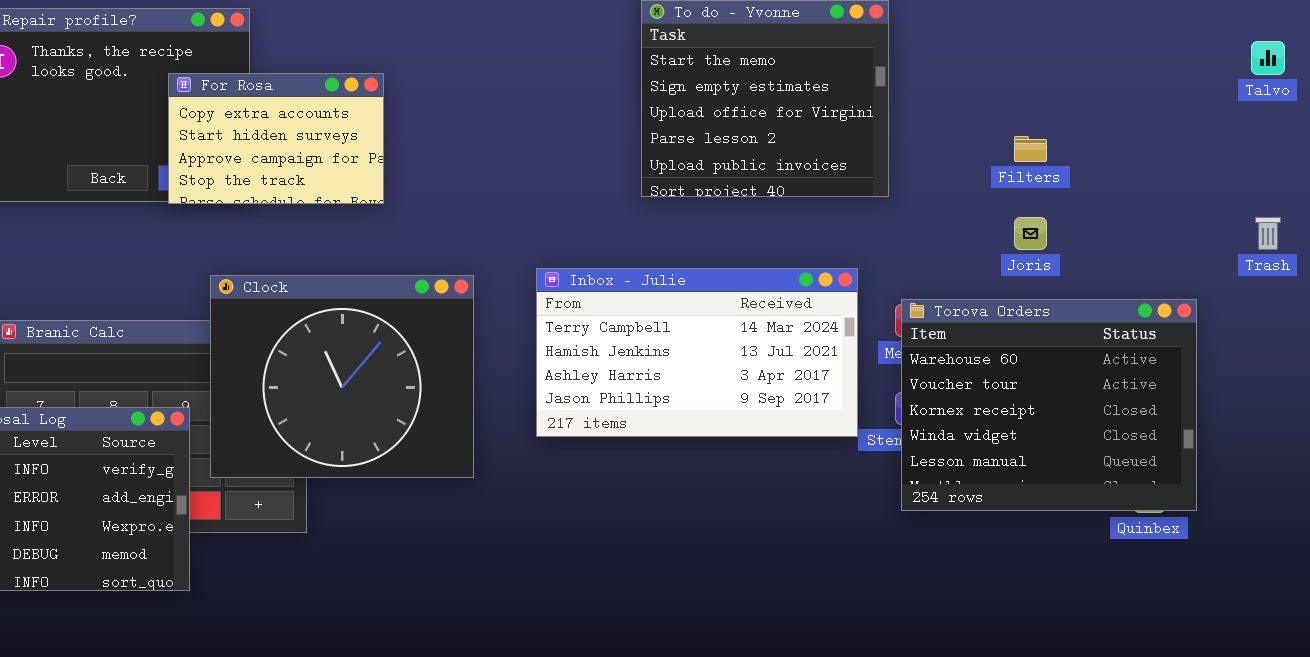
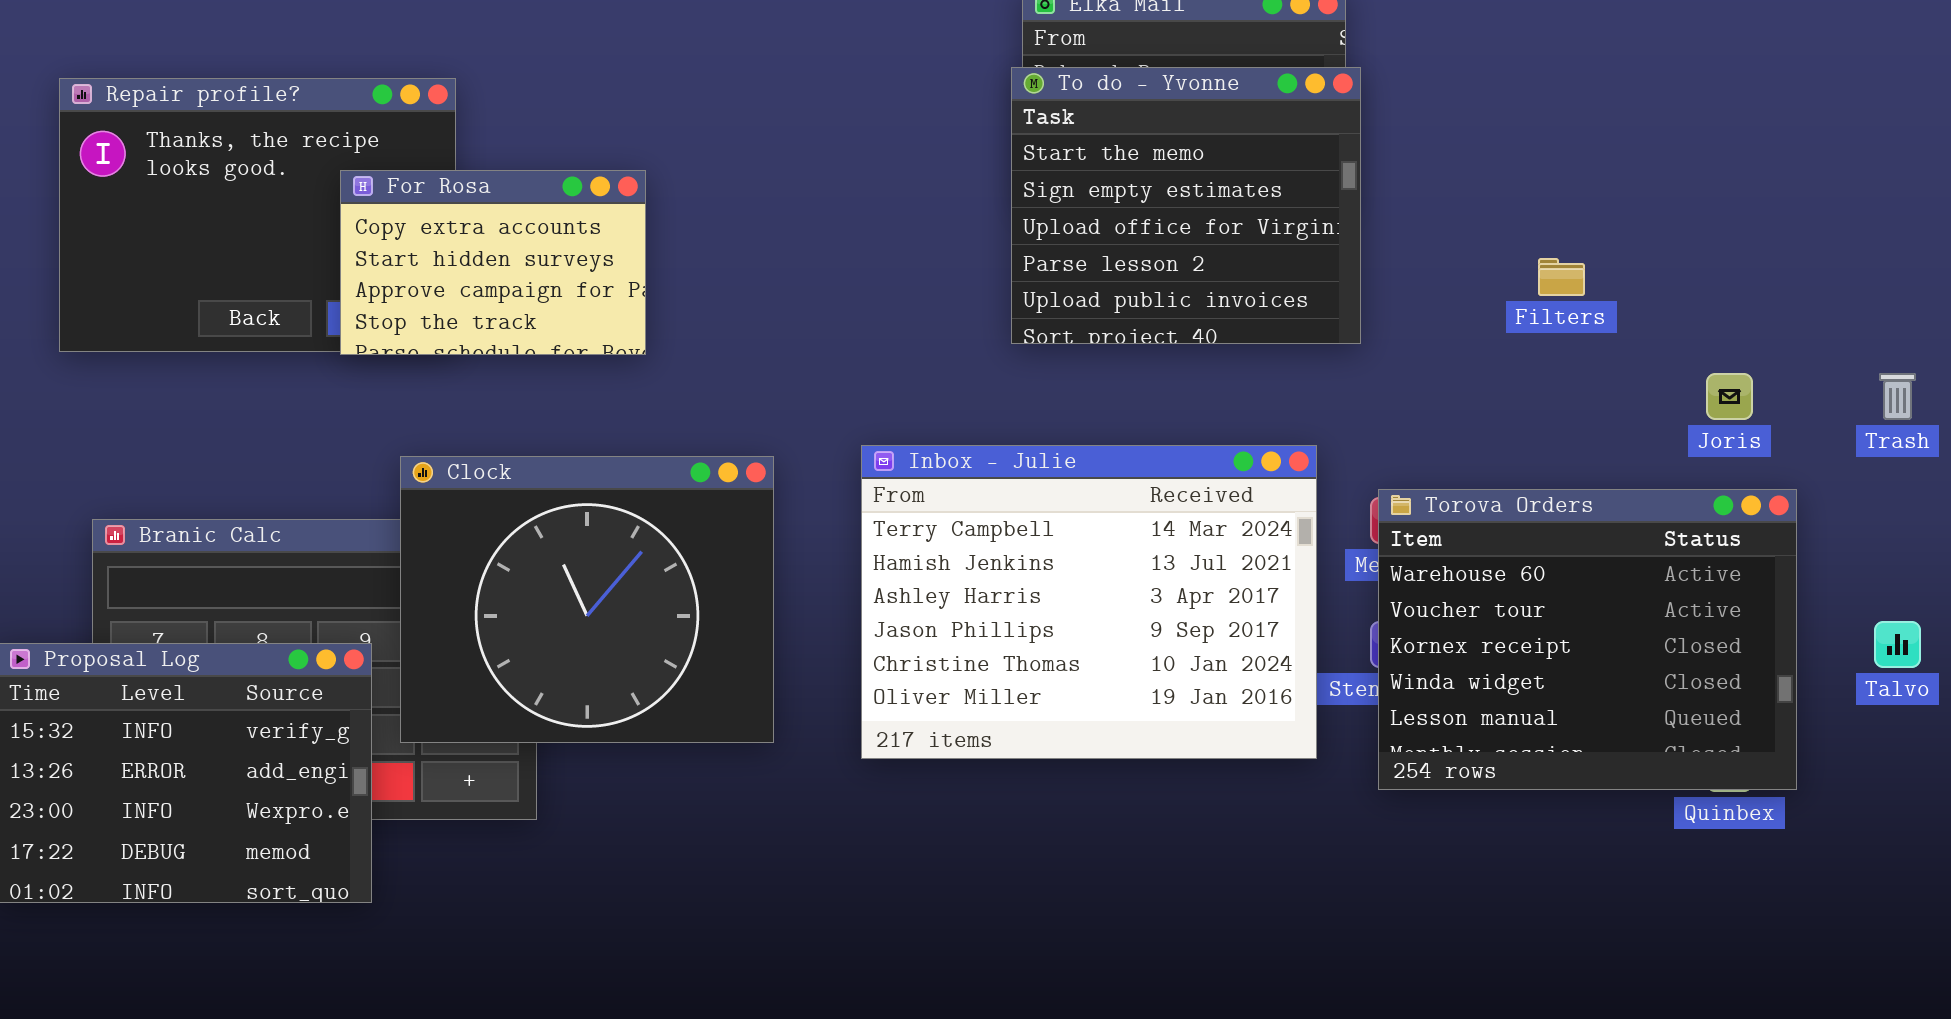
Talvo: [1251,41,1285,75] -> [1874,621,1921,668], moved
Joris: [1014,217,1047,250] -> [1706,373,1753,420], moved
Inbox - Julie: [536,268,858,437] -> [861,445,1317,759], resized

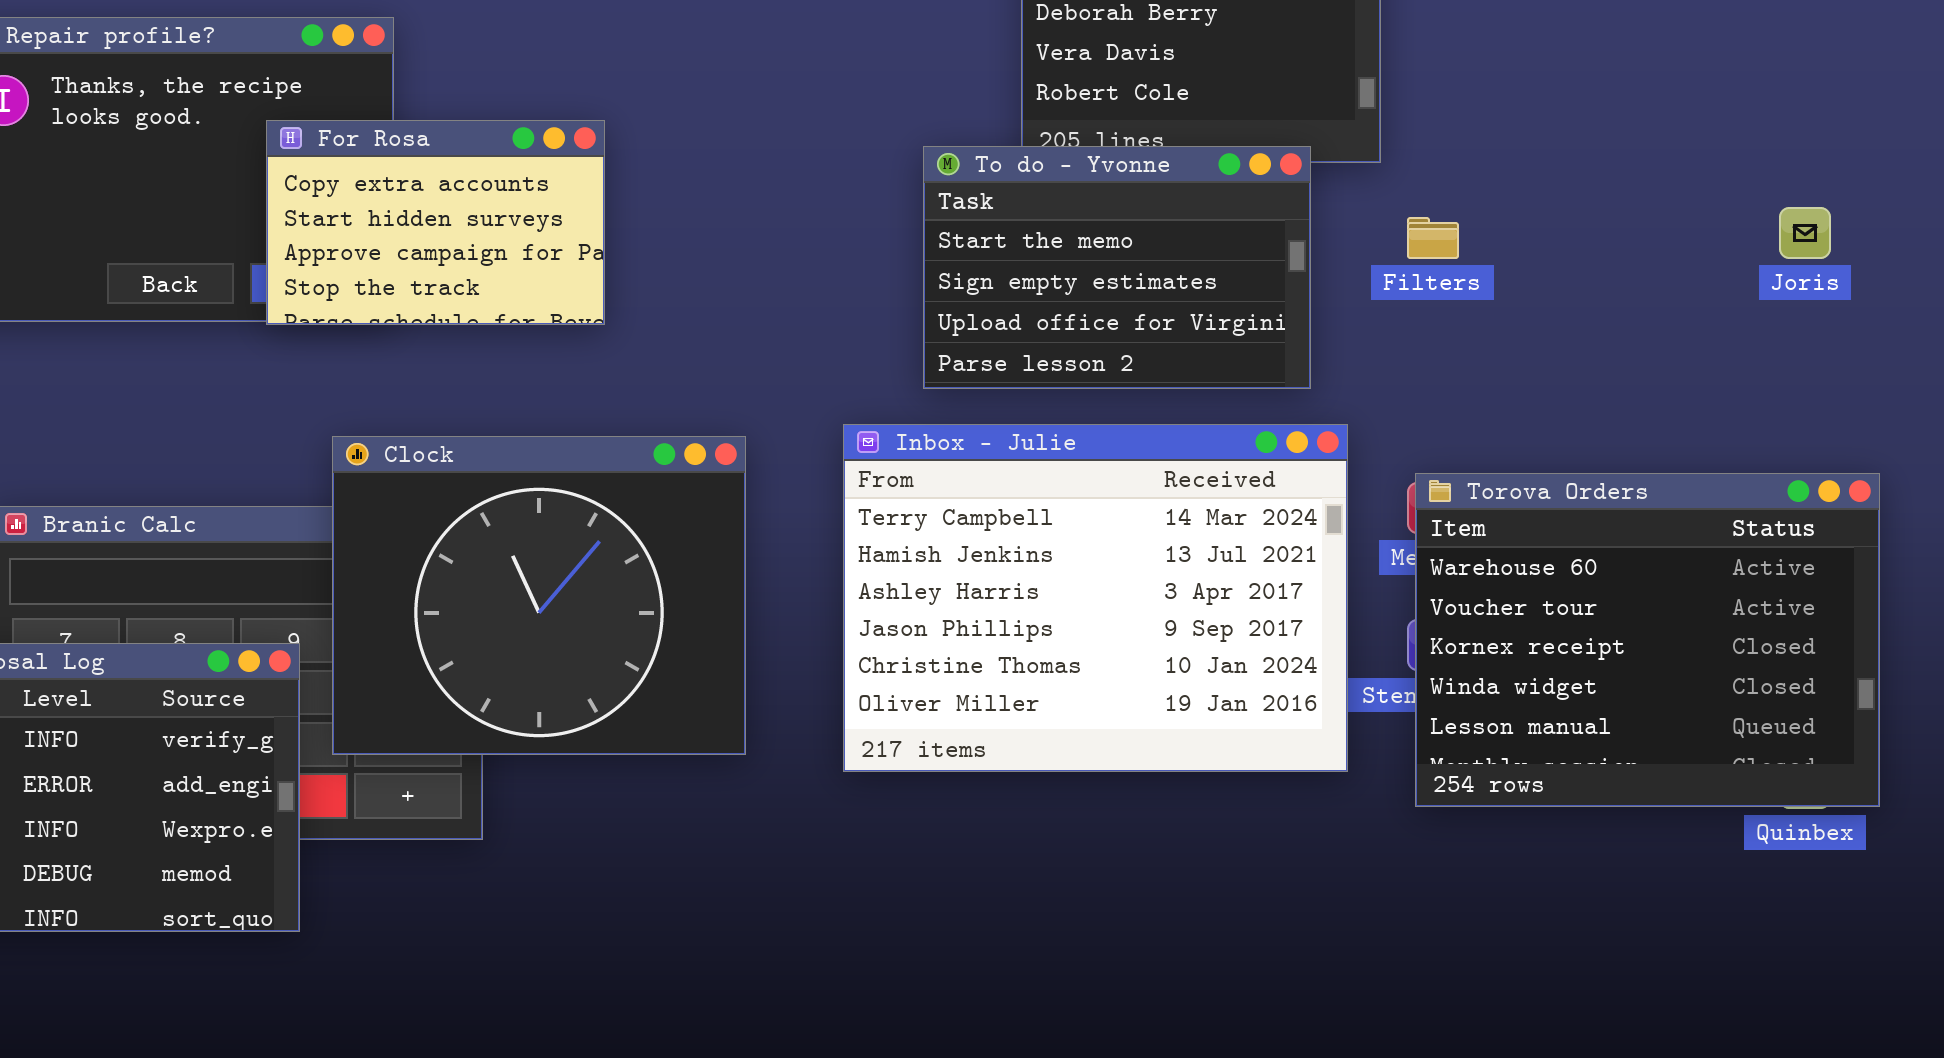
To do - Yvonne: [1011,67,1361,344] -> [923,146,1311,389], moved, resized
Filters: [1538,258,1585,296] -> [1407,217,1459,259], moved
Joris: [1706,373,1753,420] -> [1779,207,1831,259], moved

